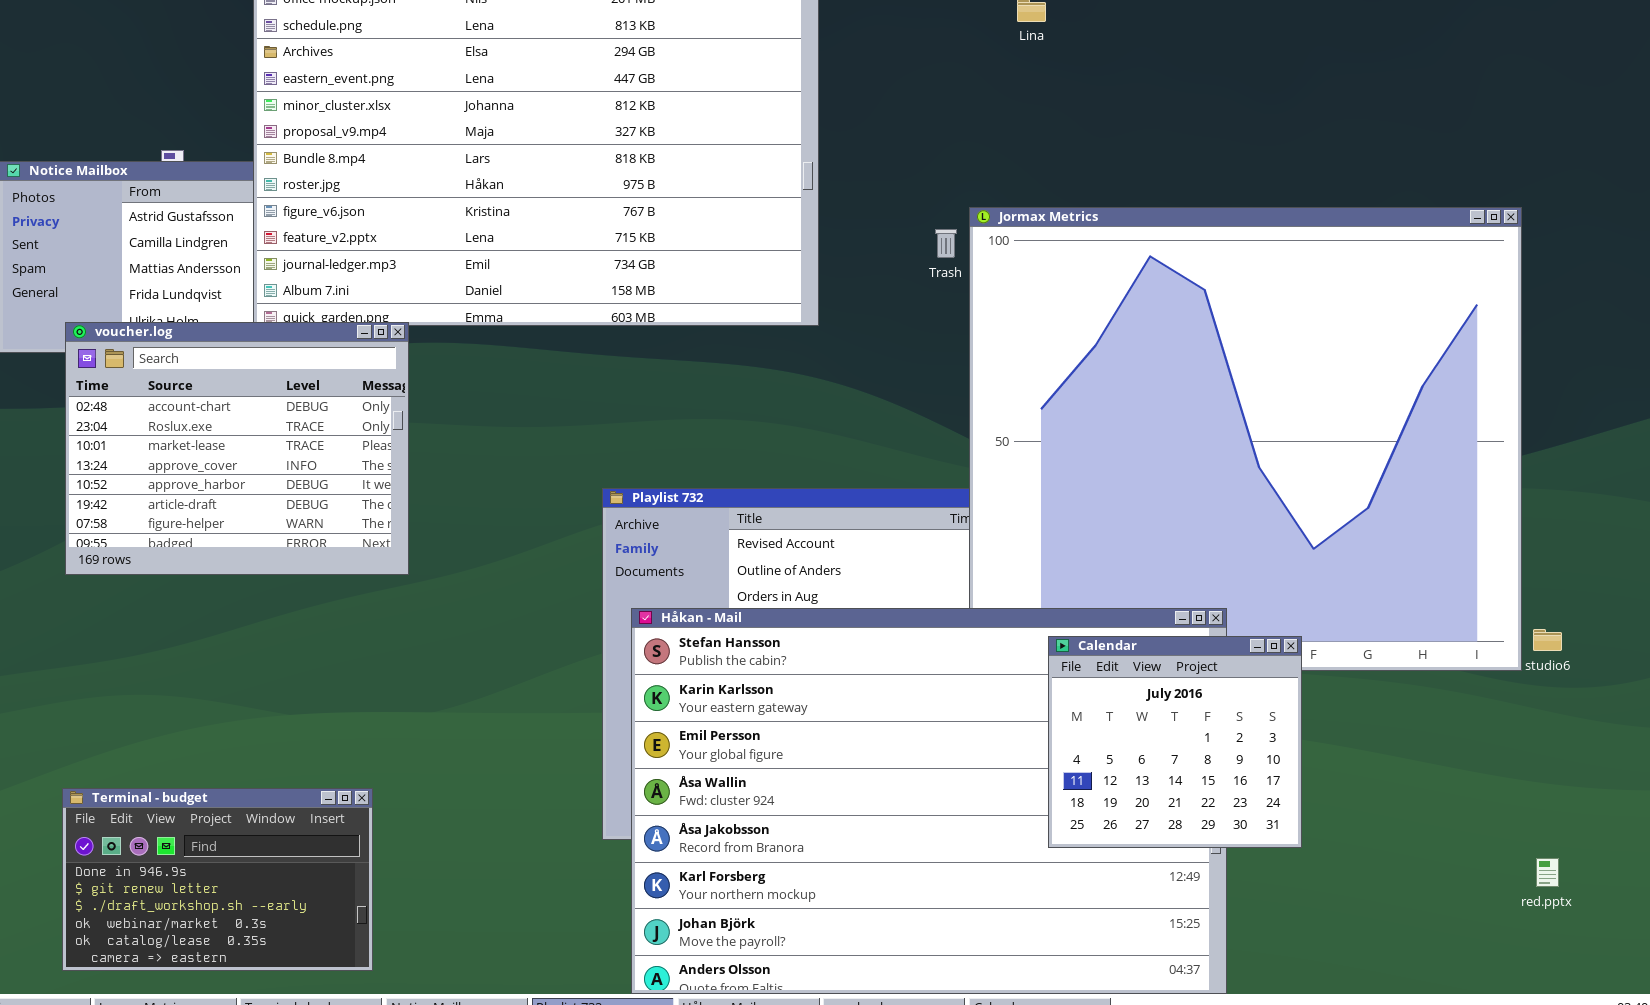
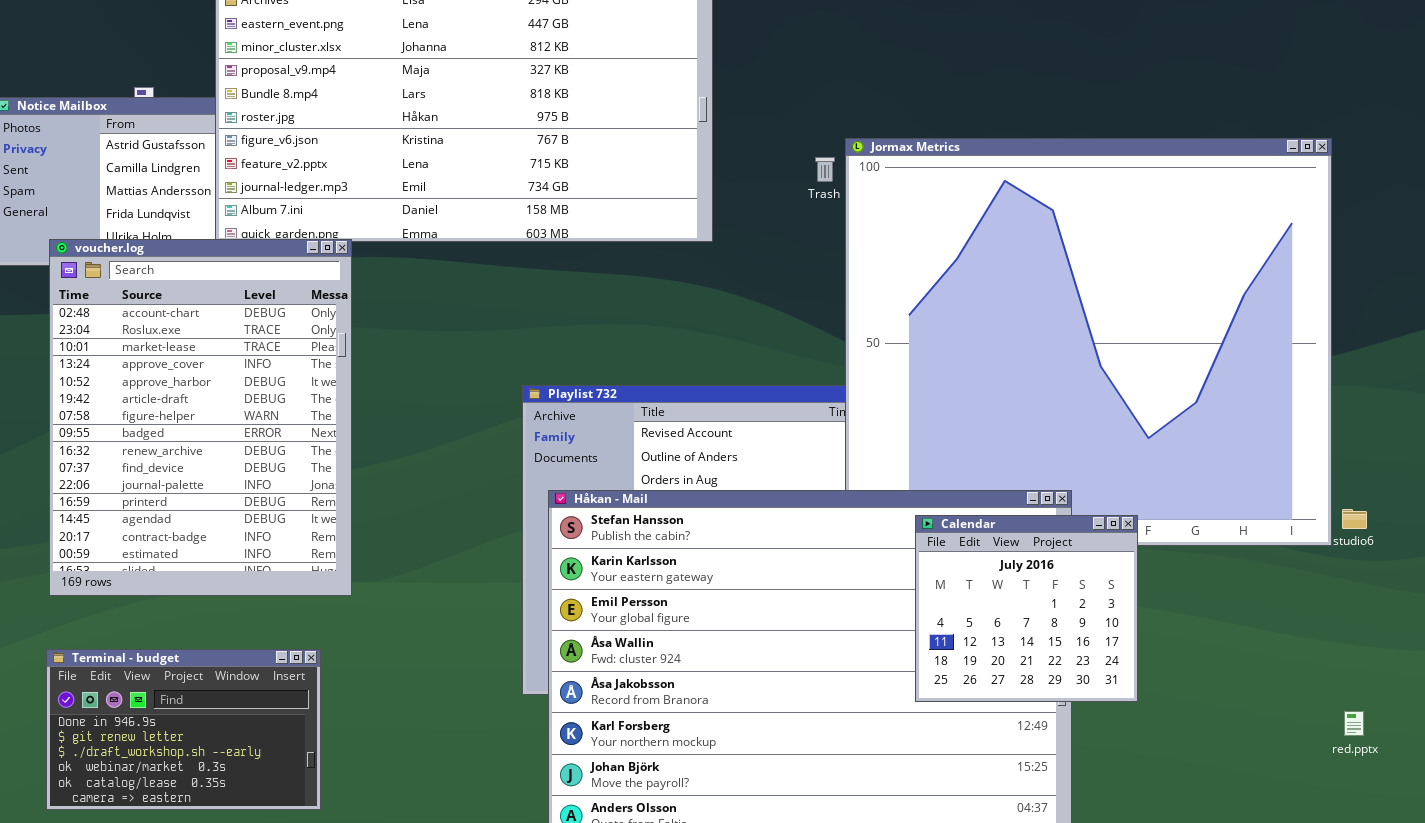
voucher.log: [65,322,409,575] -> [49,239,352,596], resized

